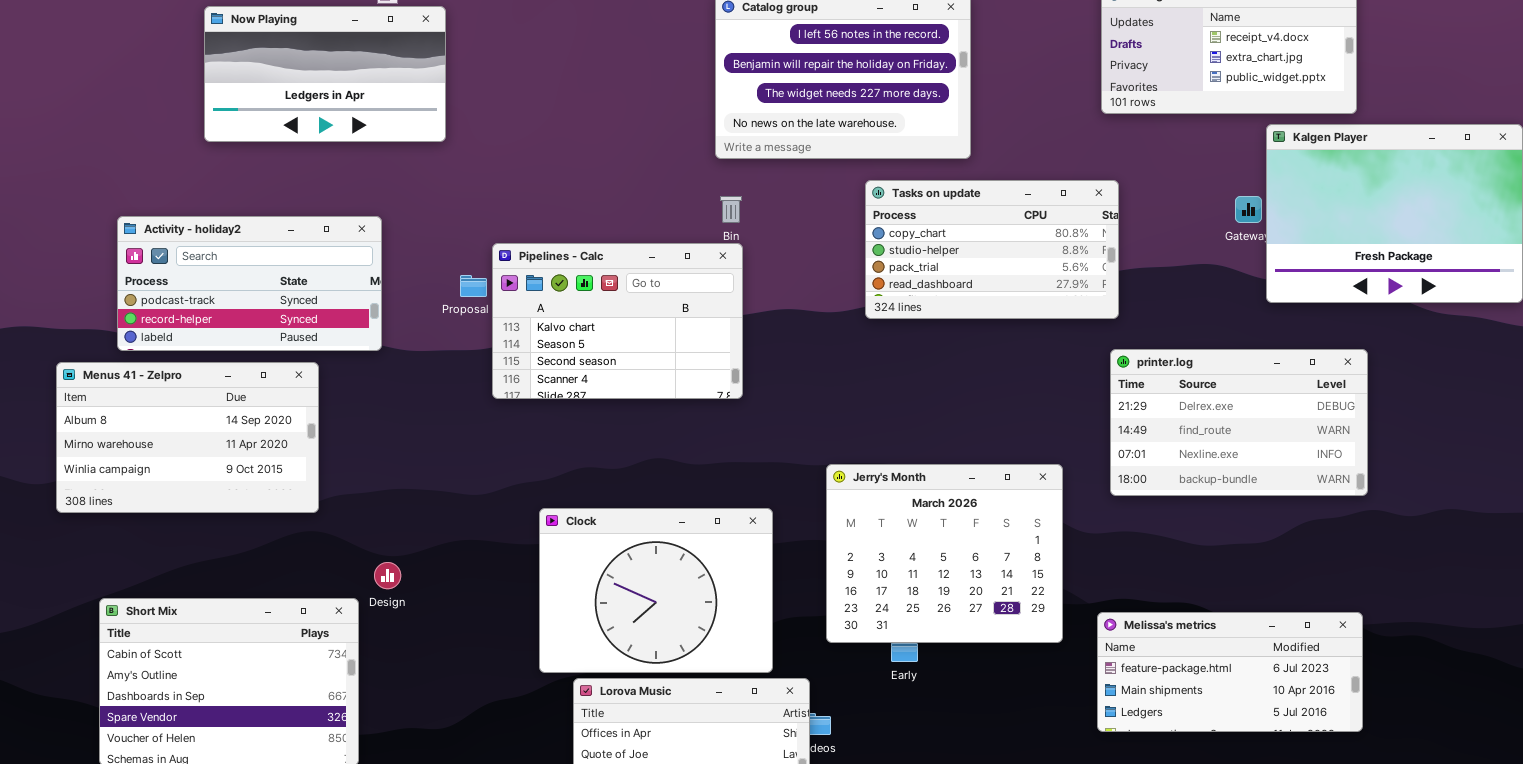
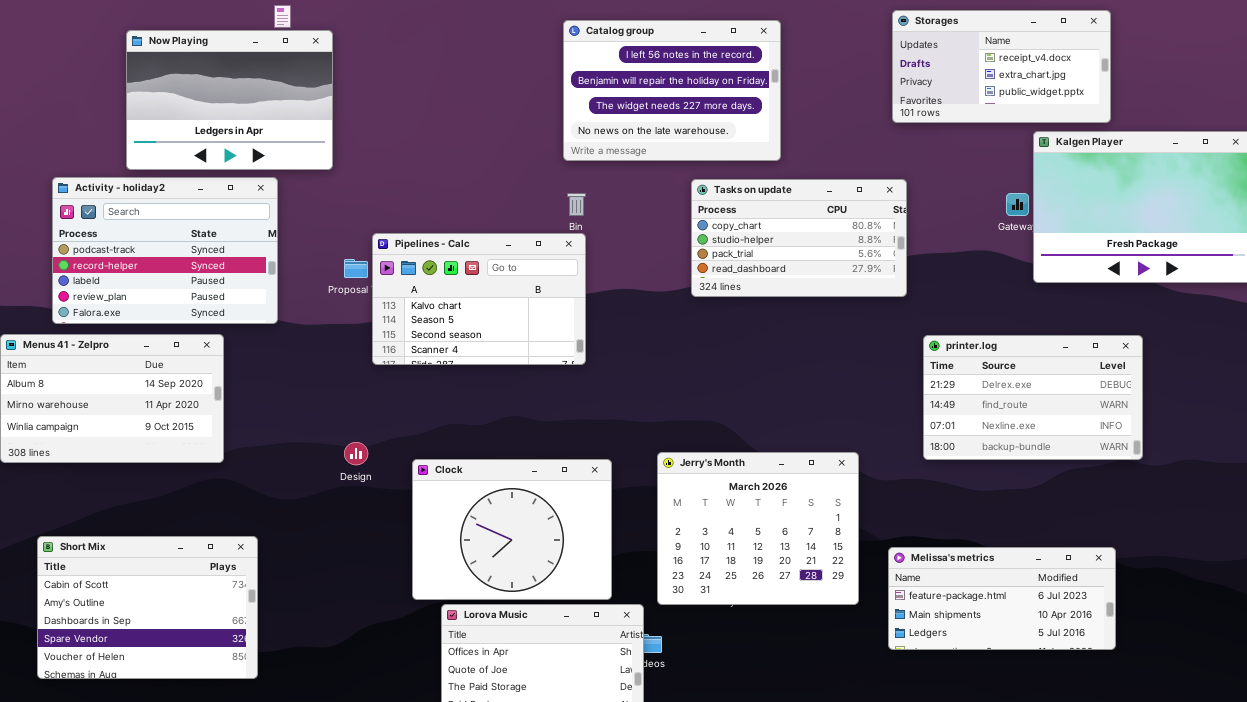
Now Playing: [204,6,446,142] -> [126,30,333,170], resized
Activity - holiday2: [117,216,382,351] -> [52,177,278,324], resized
printer.log: [1110,349,1368,496] -> [923,335,1143,460], moved
Jerry's Month: [826,464,1063,643] -> [657,452,859,605], moved
Design: [374,562,401,589] -> [344,442,368,465], moved

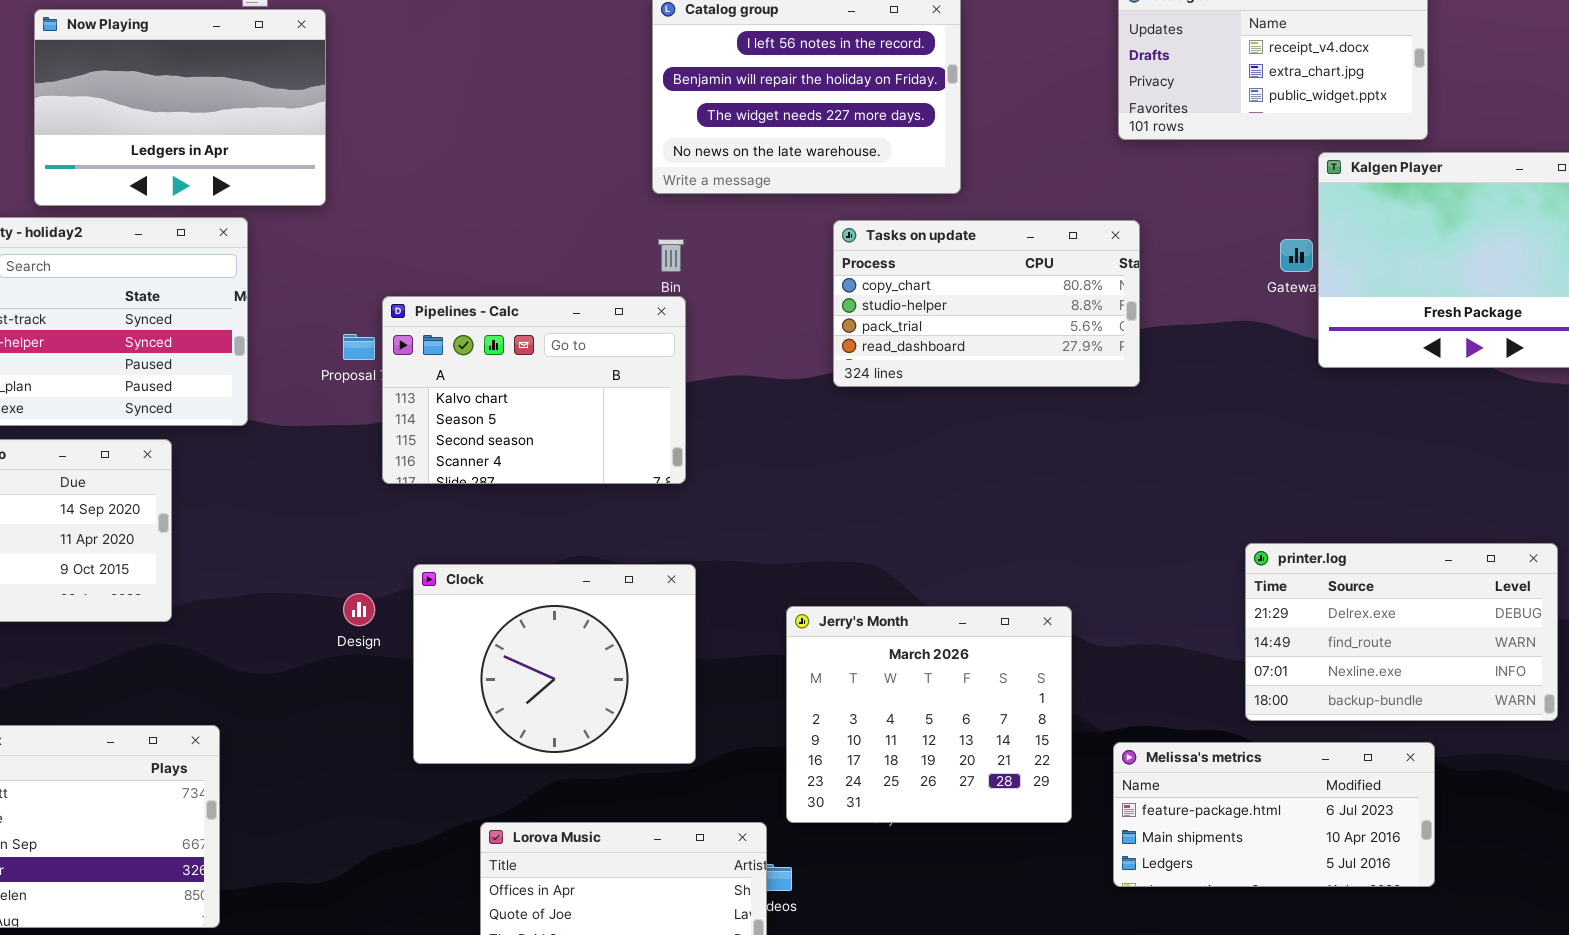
printer.log: [923,335,1143,460] -> [1245,543,1558,721], moved
Clock: [412,459,612,600] -> [413,564,696,764], moved

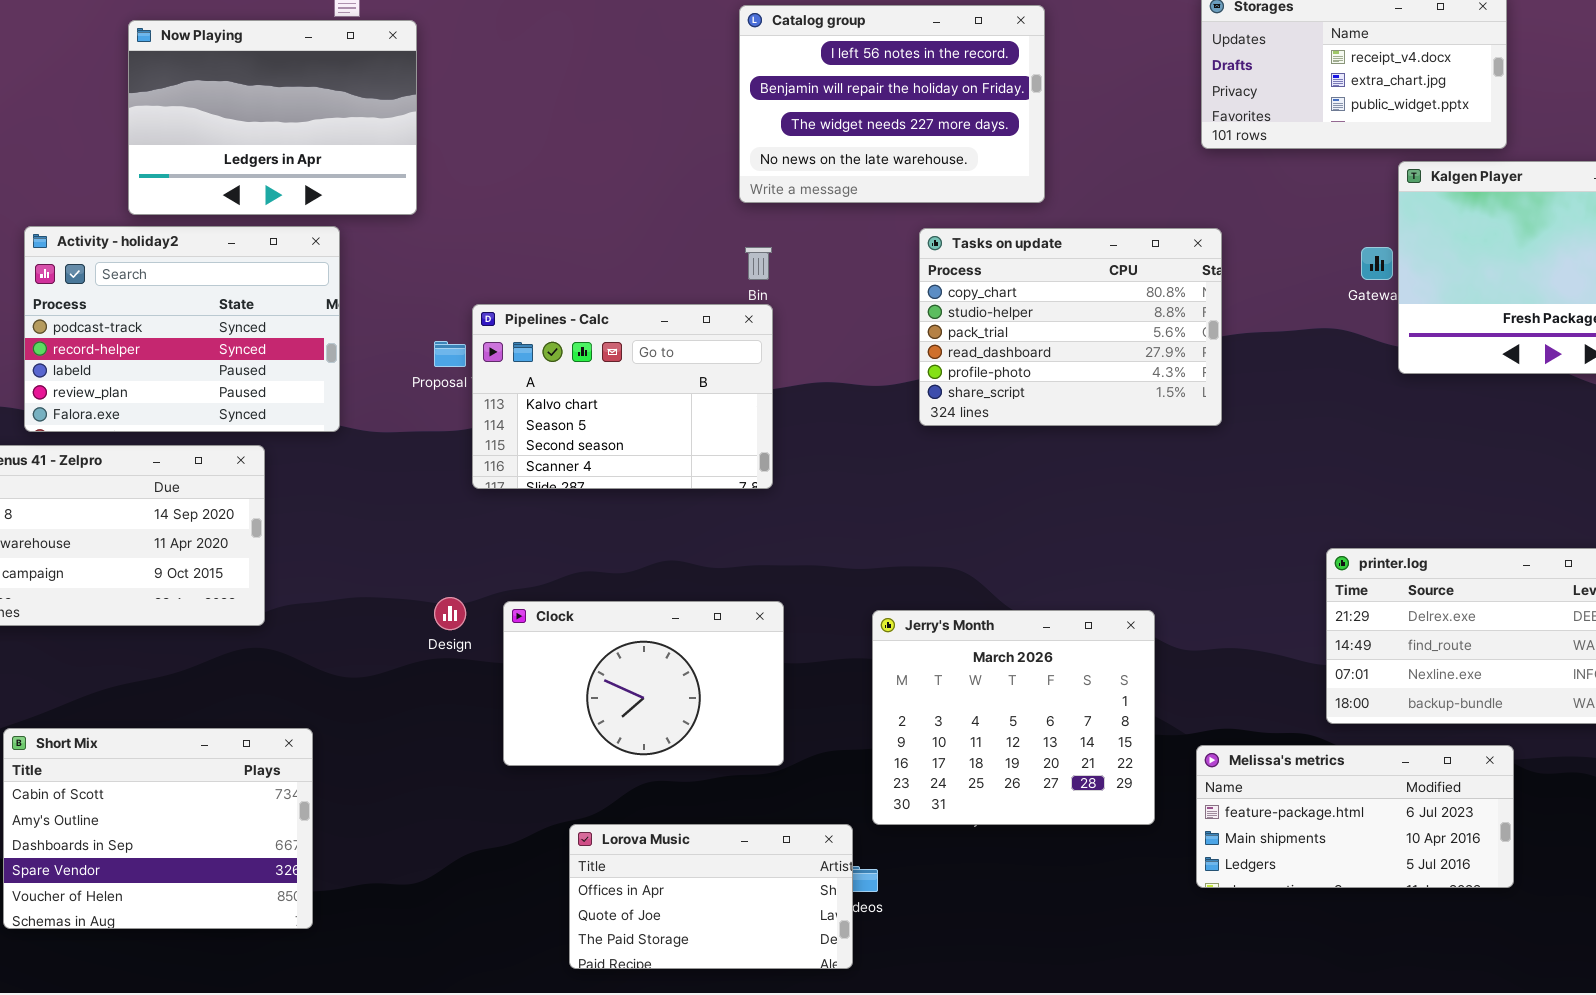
Tasks on update: [833,220,1140,387] -> [919,228,1222,426], resized
Clock: [413,564,696,764] -> [503,601,784,766], resized

